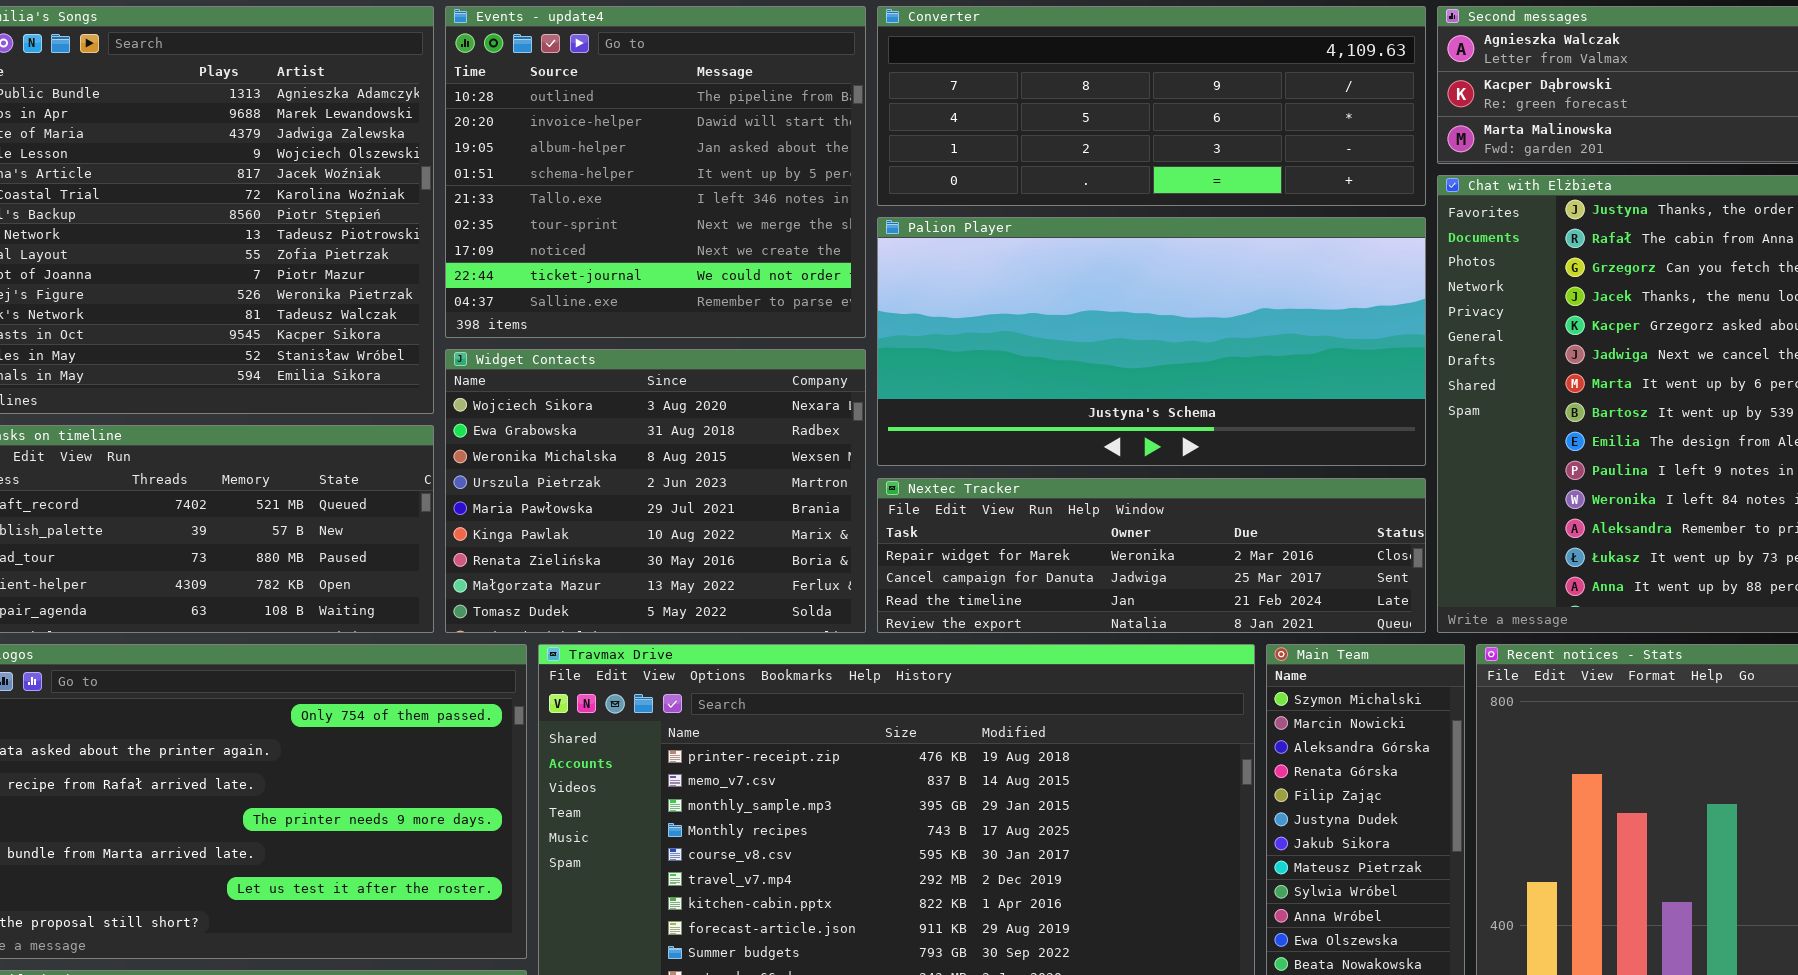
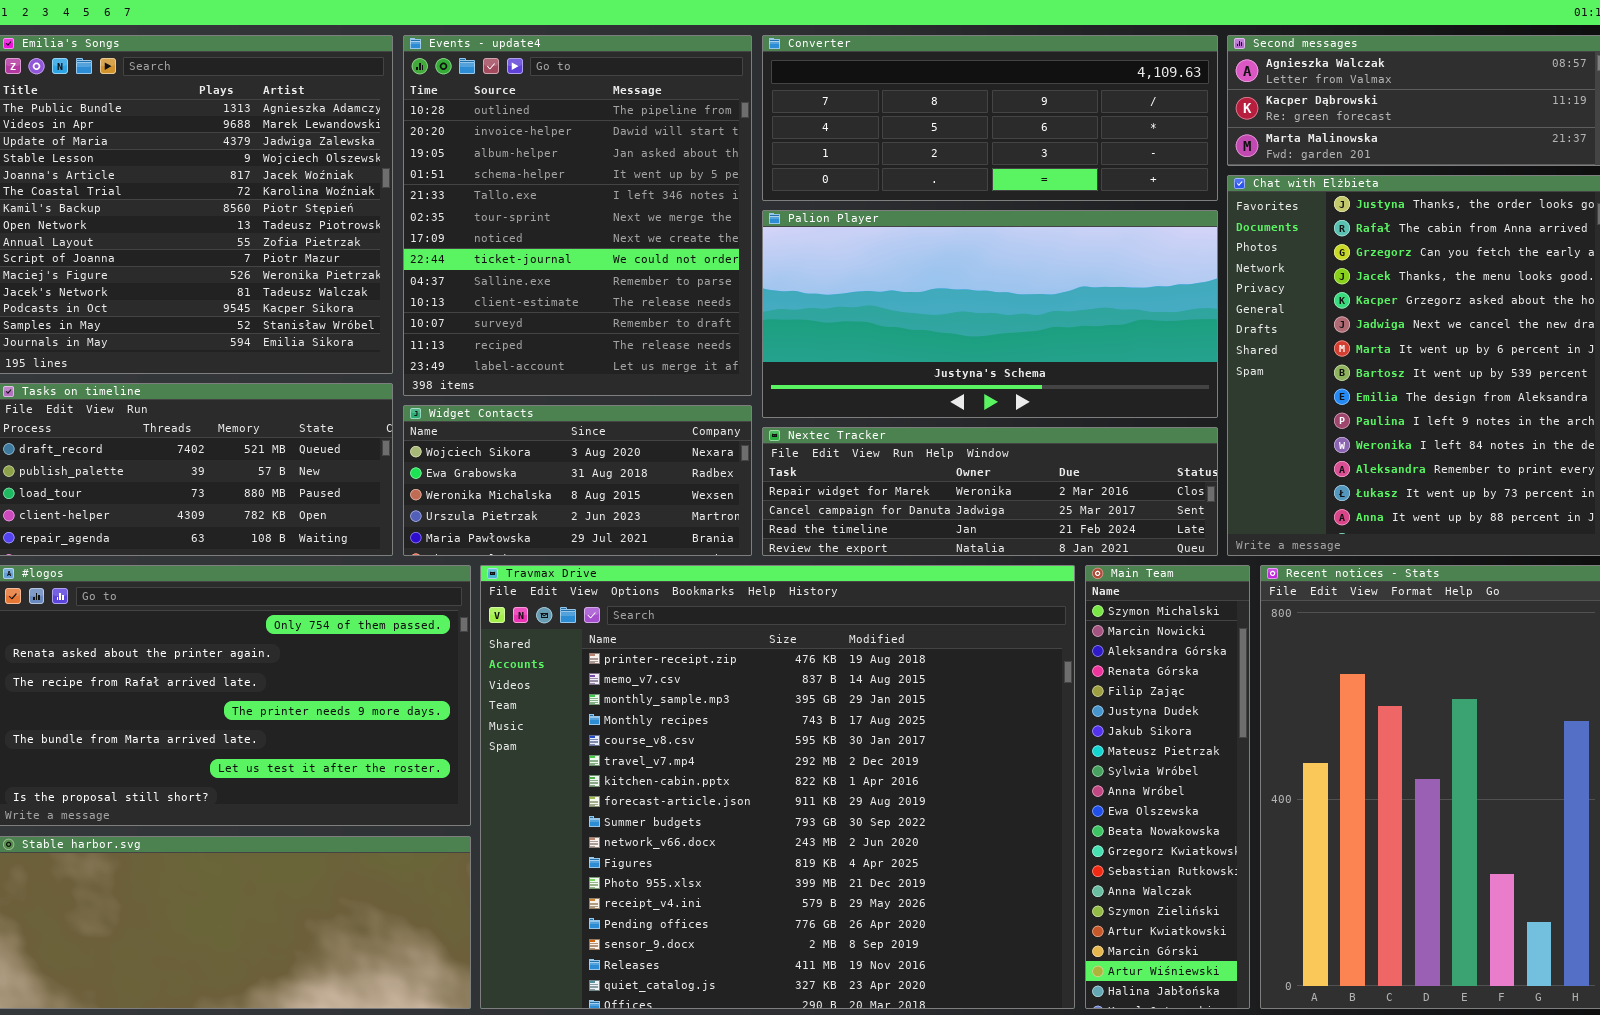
Events - update4: [445,6,866,338] -> [403,35,752,396], resized
Widget Contacts: [445,349,866,633] -> [403,405,752,556], resized

